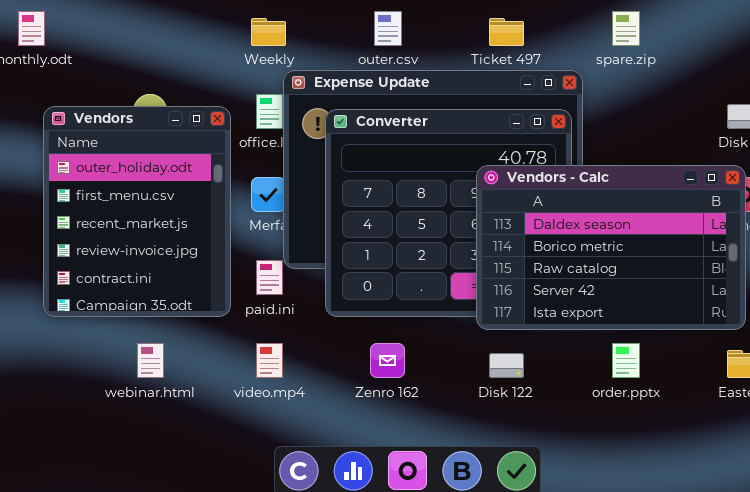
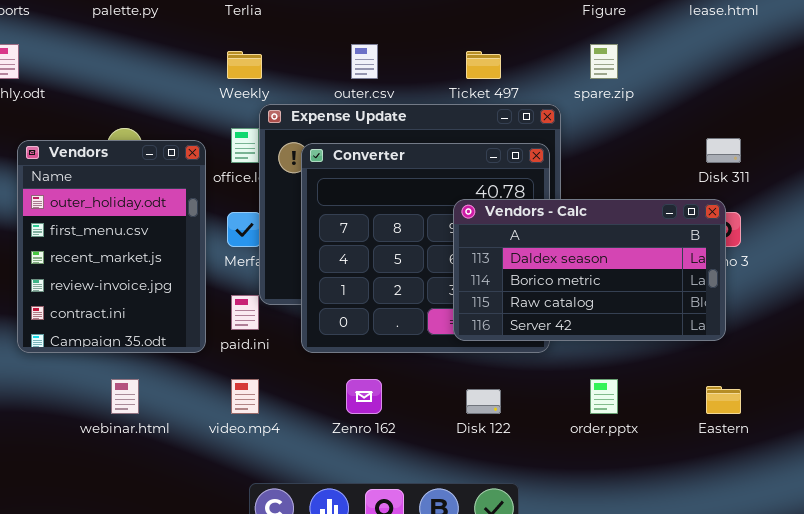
Vendors - Calc: [476,165,746,330] -> [453,199,726,341], resized

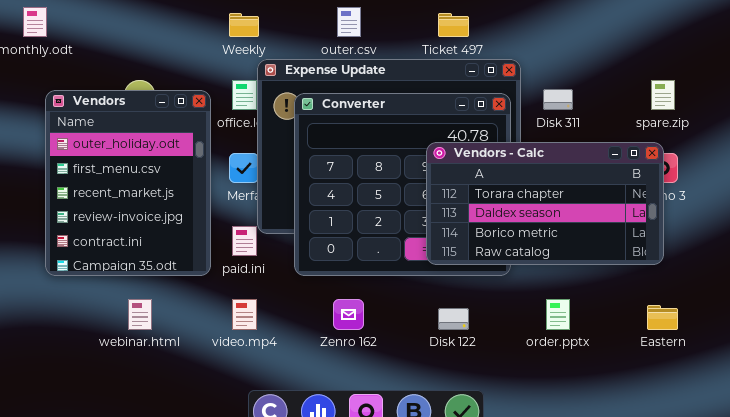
spare.zip: [590,44,618,79] -> [651,80,675,110], moved
Disk 311: [706,138,741,163] -> [543,89,573,110], moved
Vendors - Calc: [453,199,726,341] -> [426,142,664,265], scrolled up 1 row

